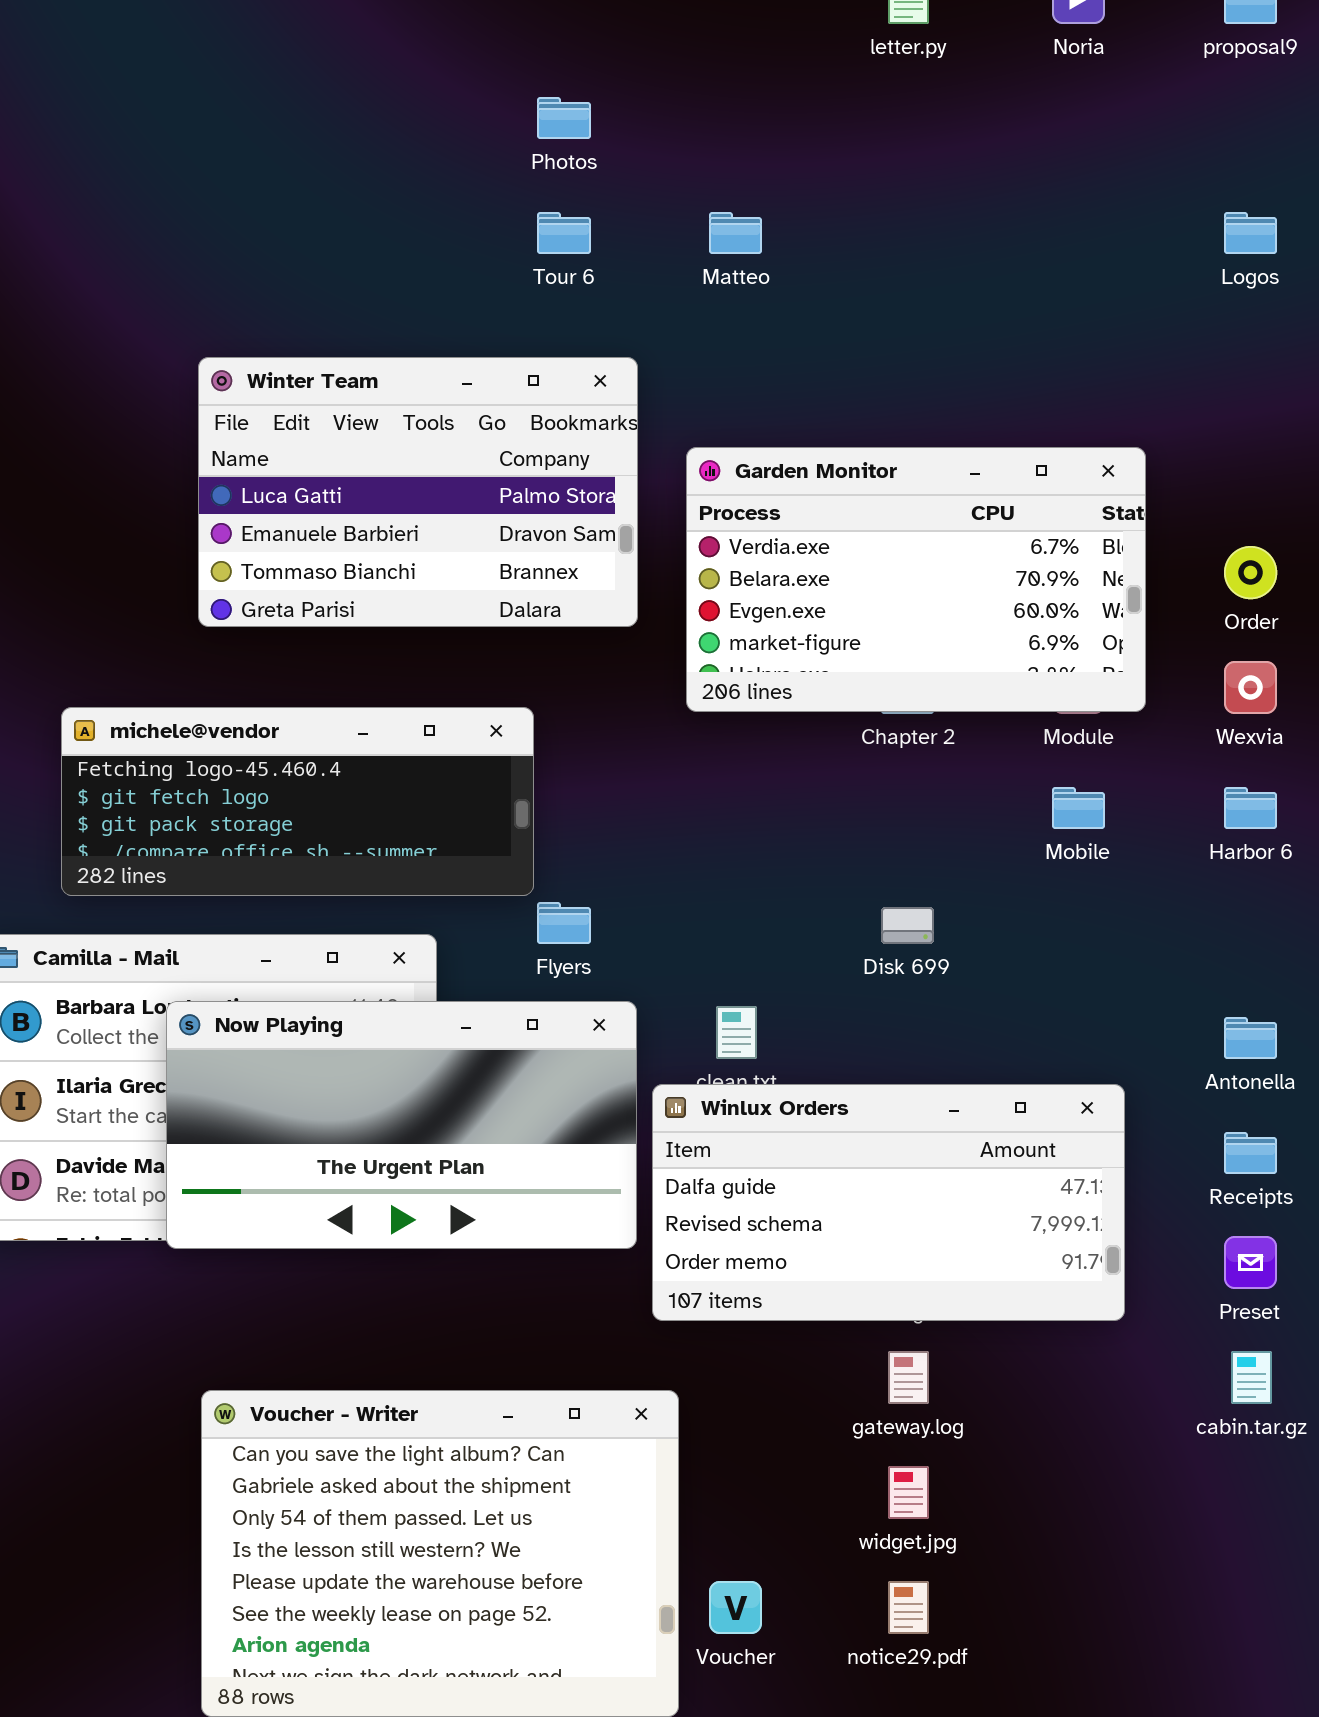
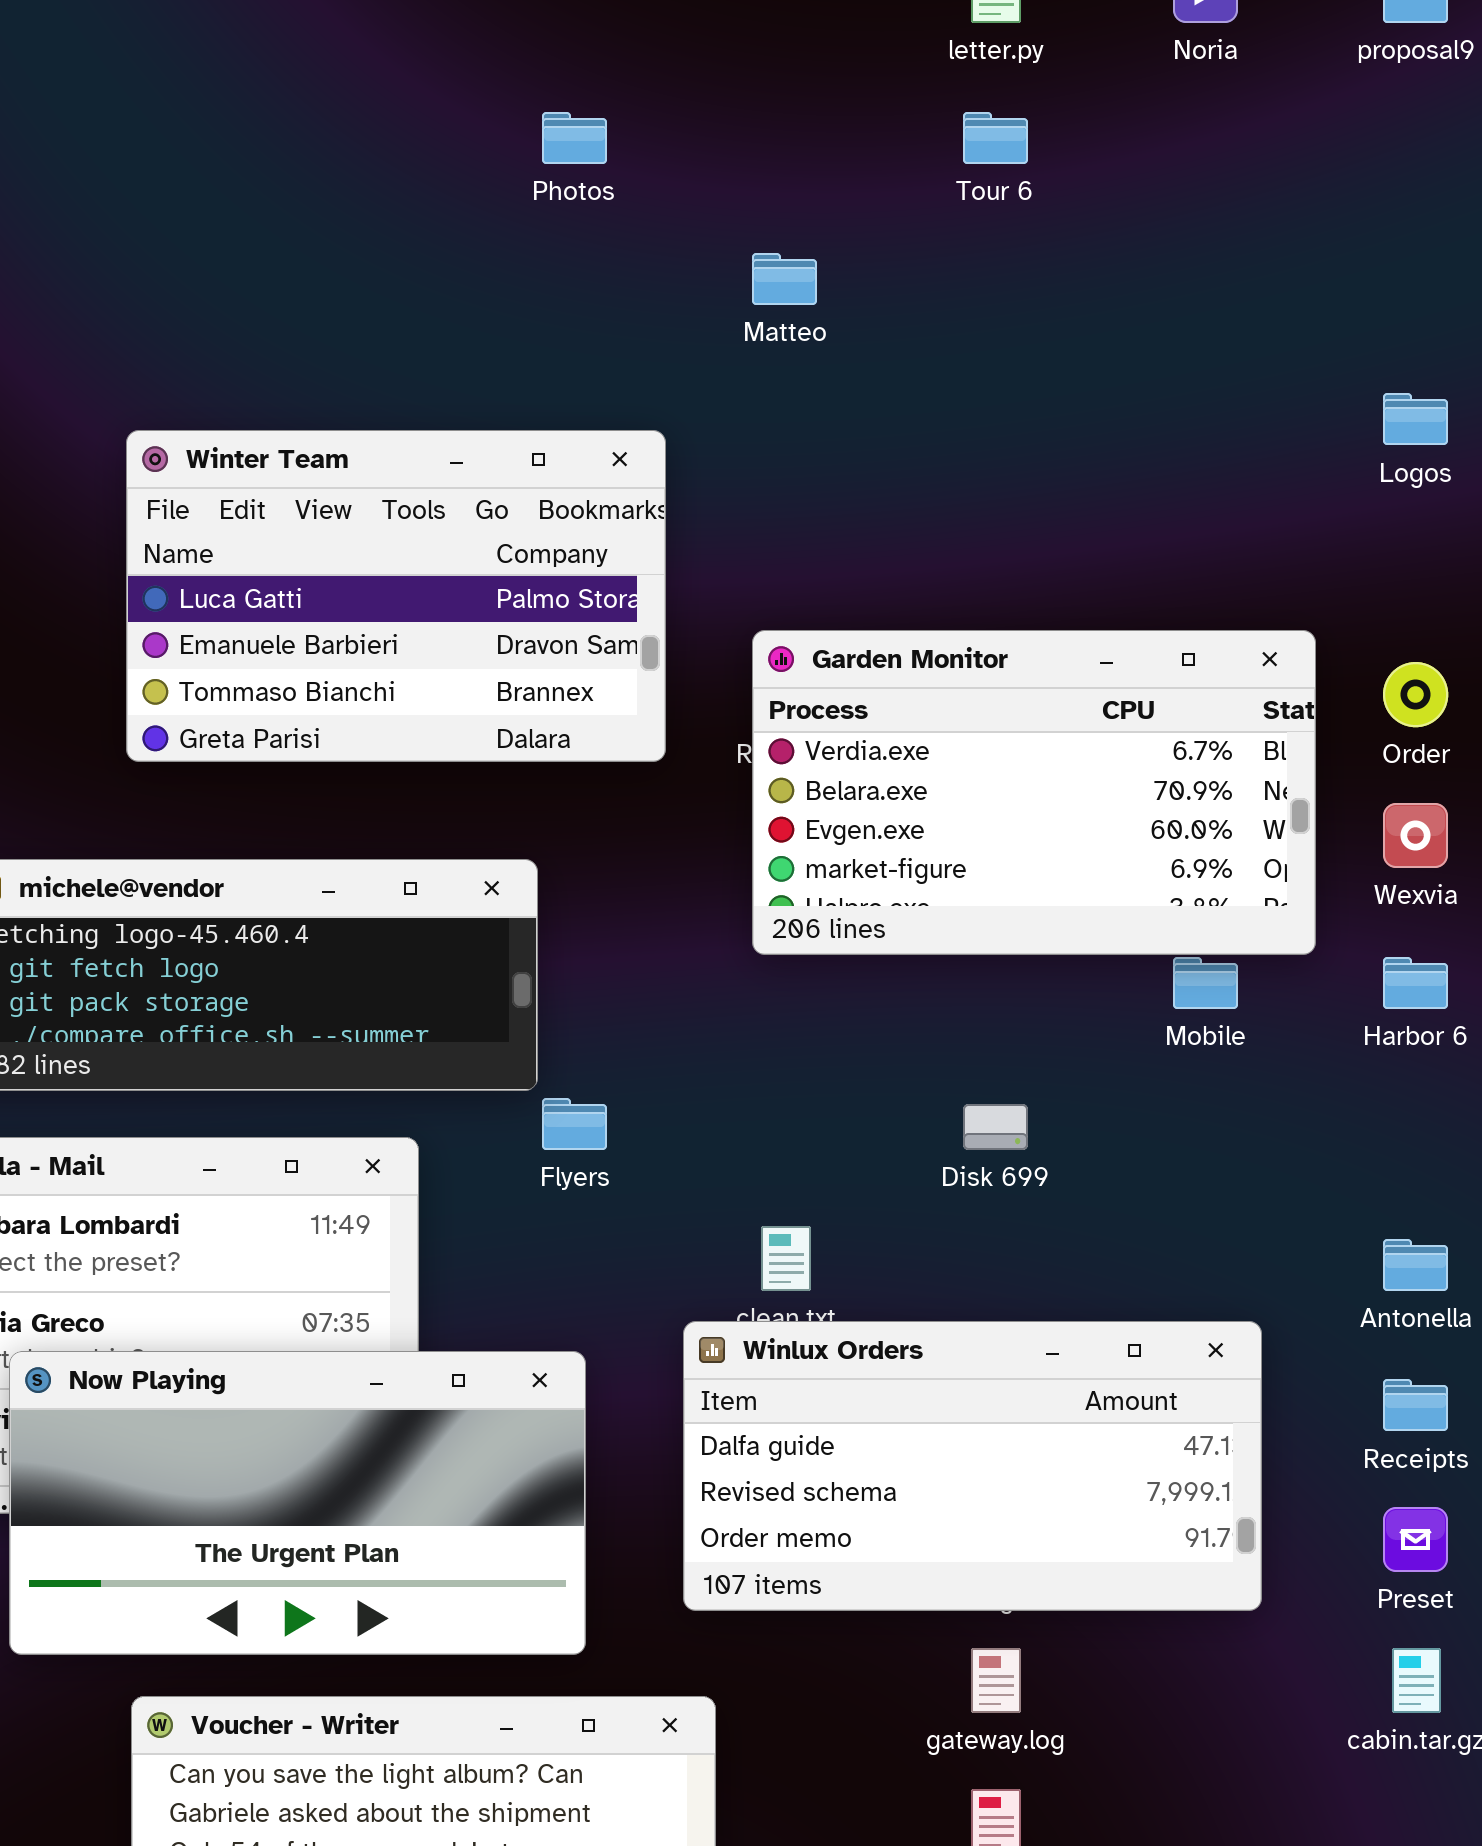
Tour 6: [537,212,591,254] -> [963,112,1028,164], moved
Logos: [1224,212,1277,254] -> [1383,393,1448,445], moved
Garden Monitor: [686,447,1146,712] -> [752,630,1316,955], moved
Now Playing: [166,1001,637,1249] -> [9,1351,586,1655], moved

